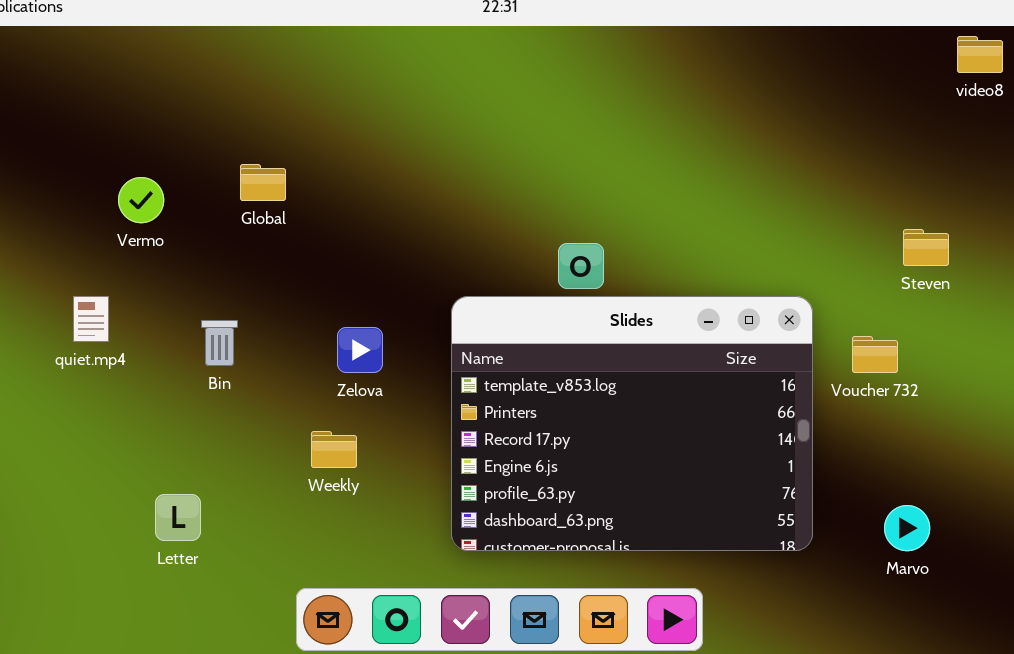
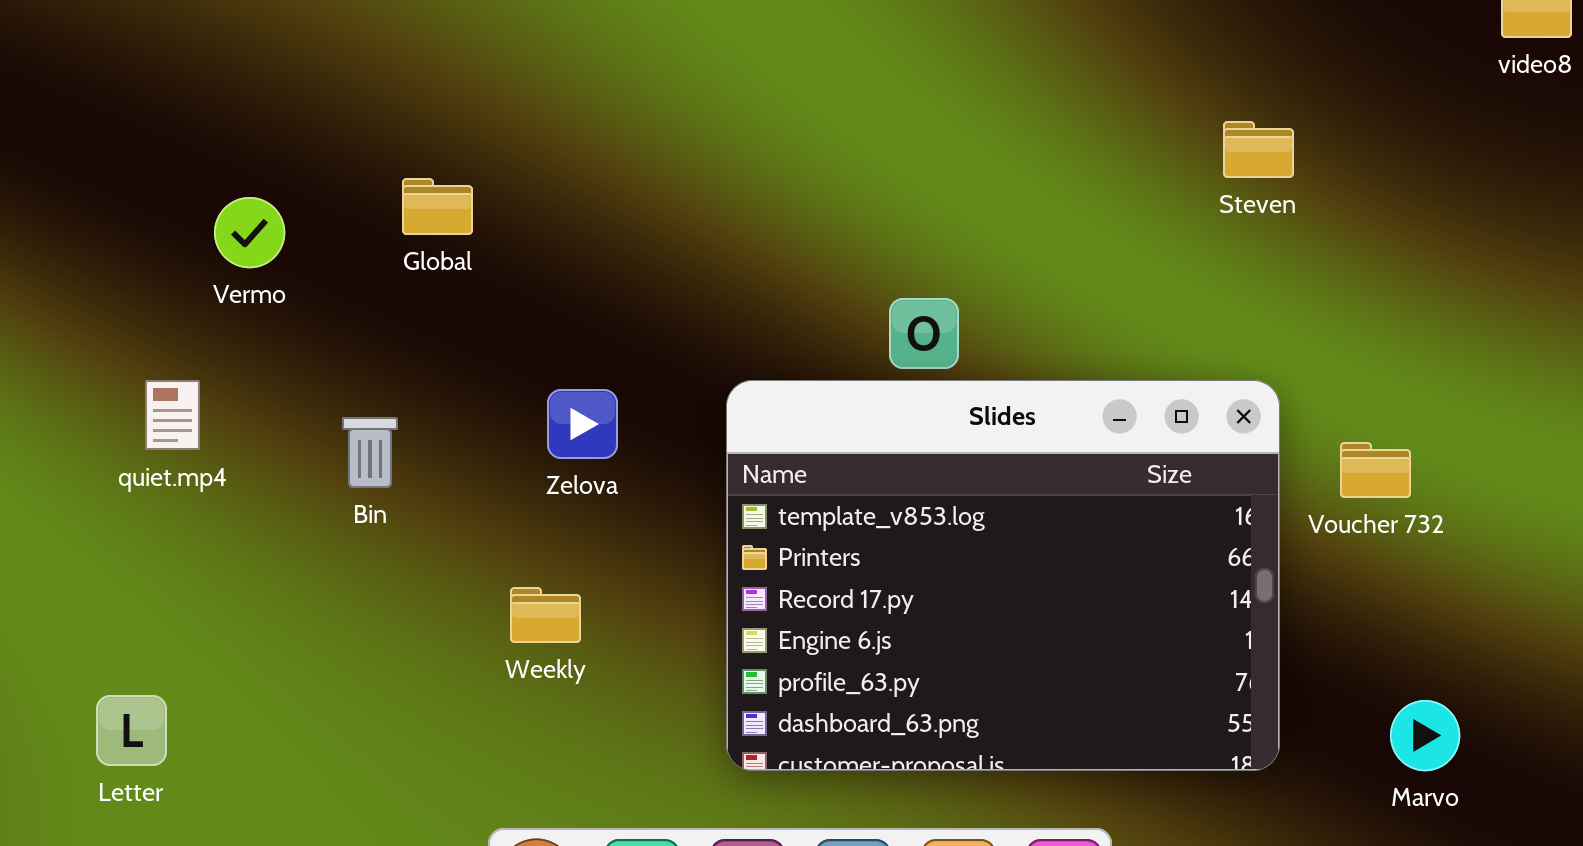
Steven: [903,229,949,266] -> [1223,121,1294,178], moved
Zelova: [337,327,383,373] -> [547,389,618,459], moved
Letter: [155,494,201,541] -> [96,695,167,766], moved

